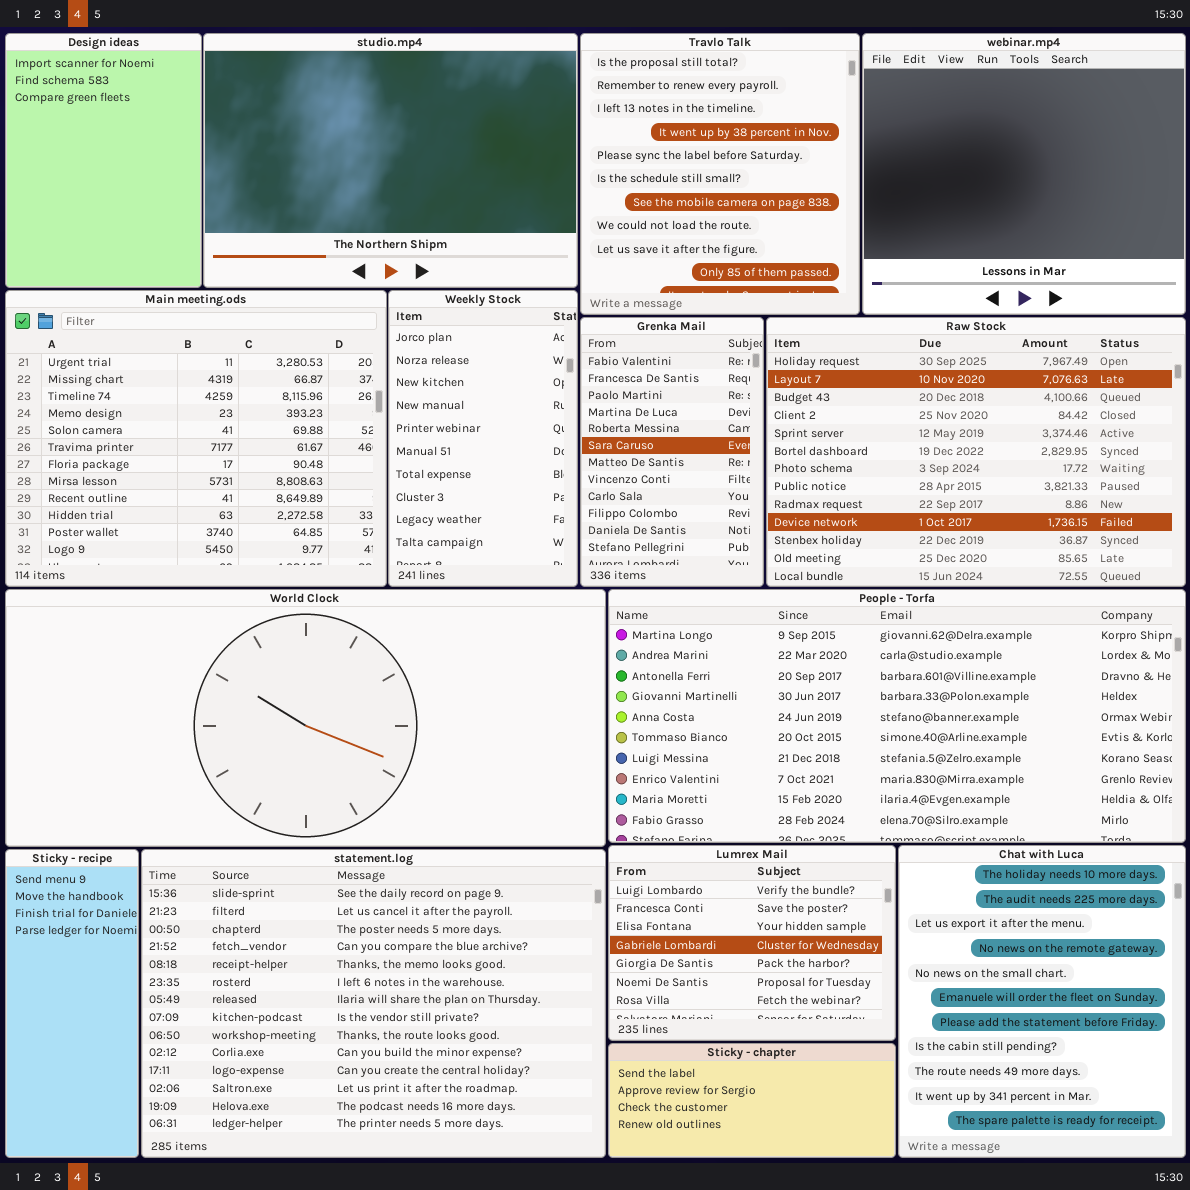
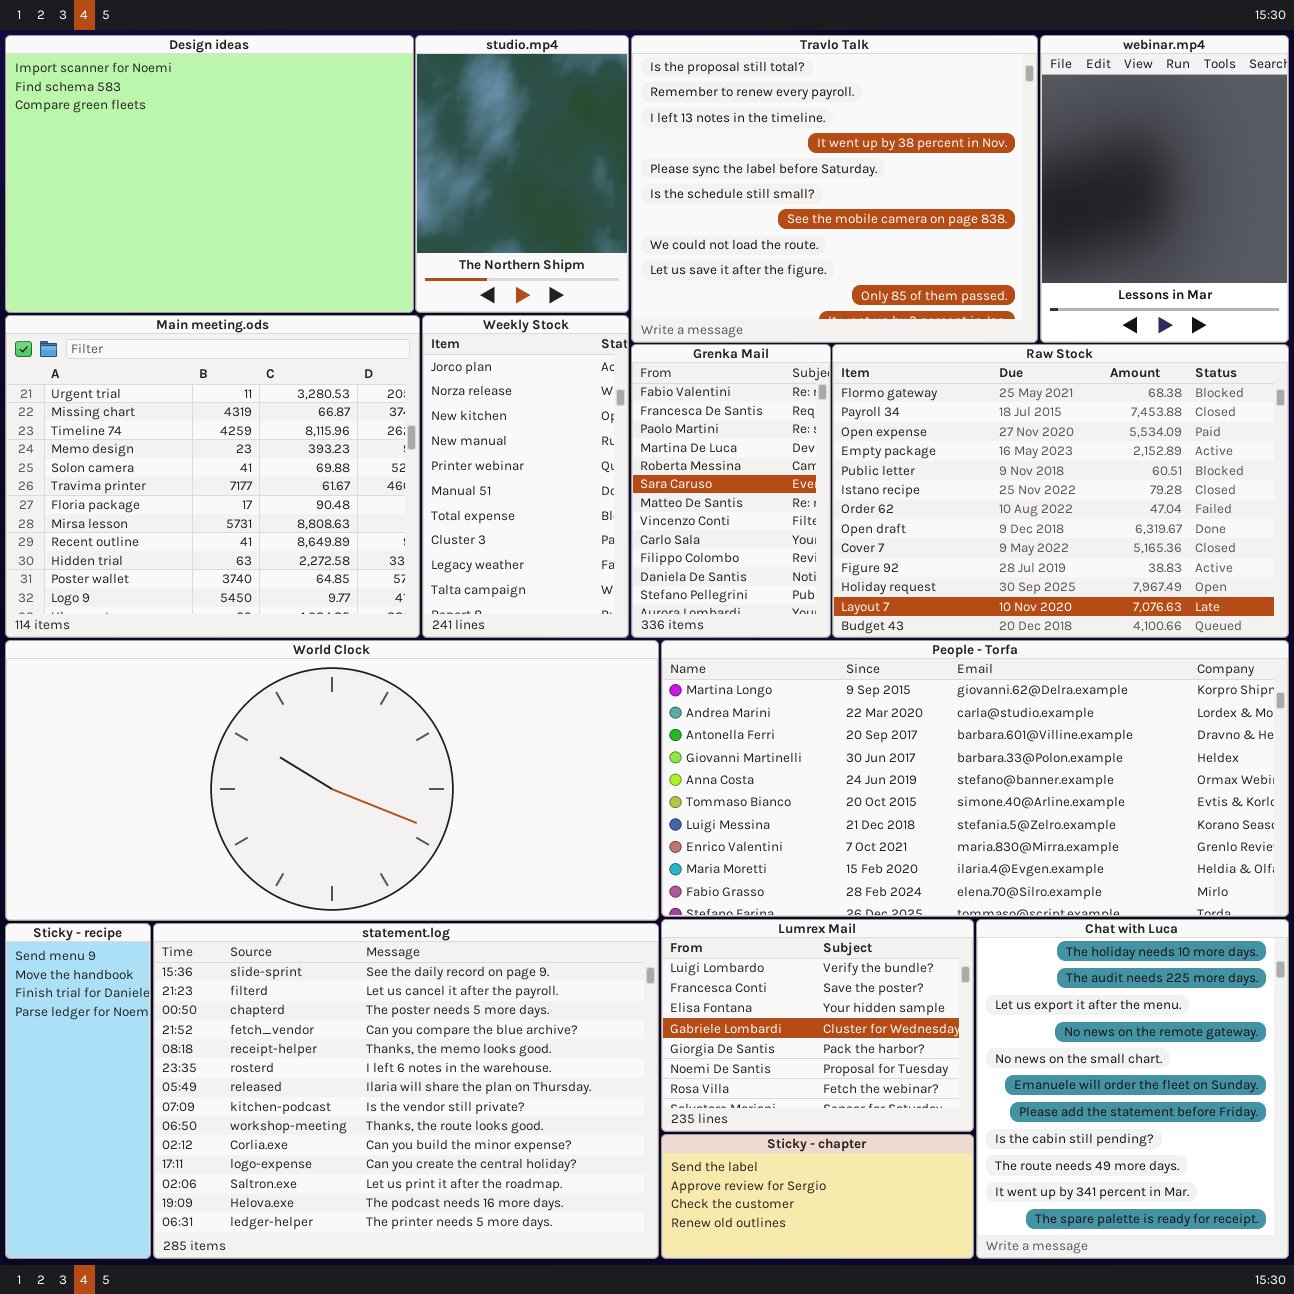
Design ideas: [5,33,202,288] -> [5,35,414,313], resized
studio.mp4: [203,33,578,288] -> [415,35,629,313], resized
Travlo Talk: [580,33,860,315] -> [631,35,1038,343], resized
webinar.mp4: [862,33,1186,315] -> [1040,35,1289,343], resized
Raw Stock: [766,317,1186,587] -> [832,344,1289,638], scrolled up 10 rows

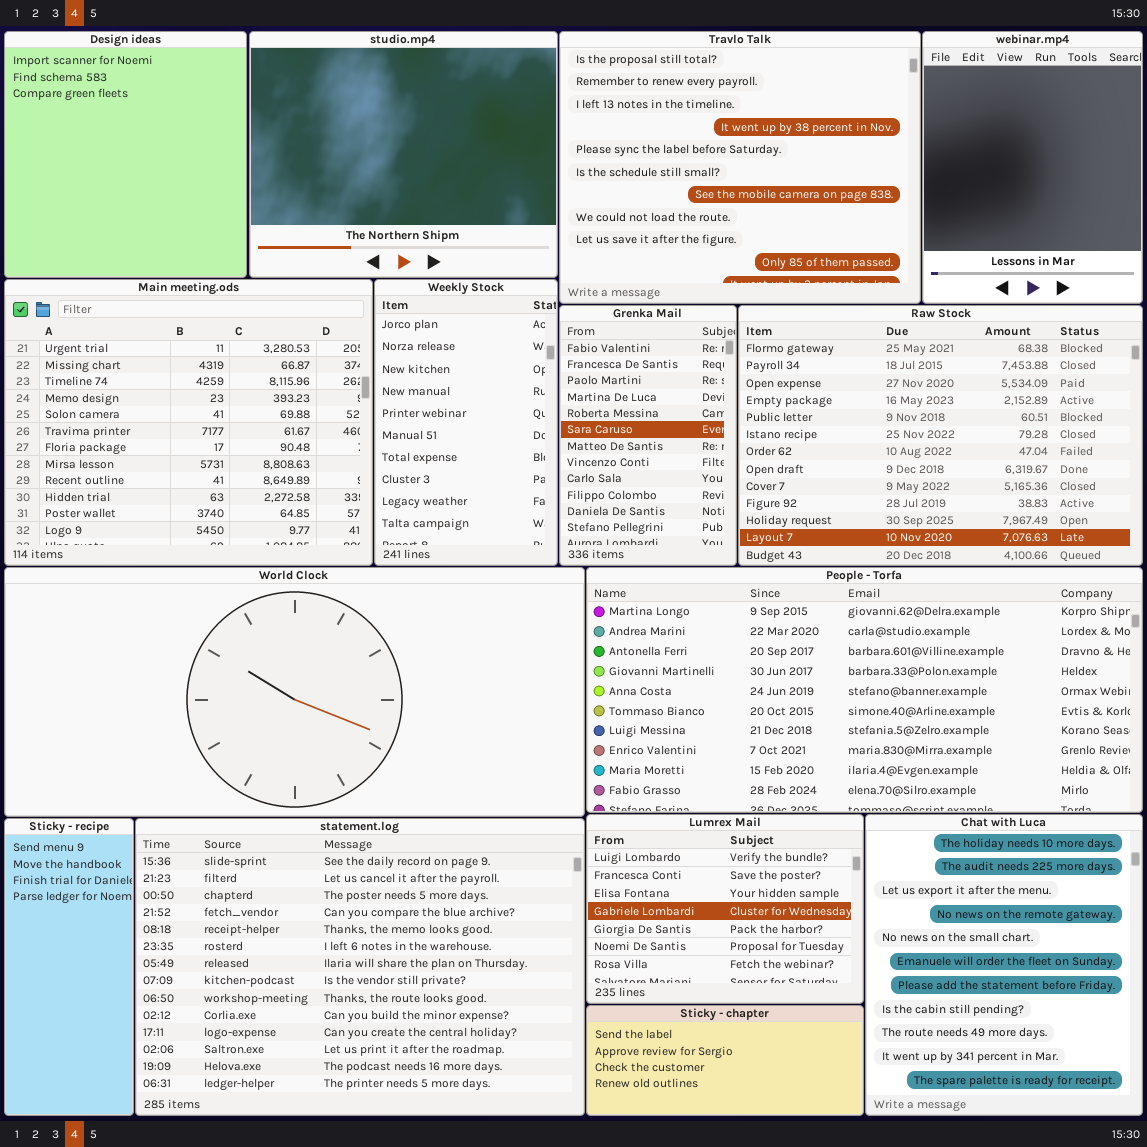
Design ideas: [5,35,414,313] -> [4,31,247,278], resized
studio.mp4: [415,35,629,313] -> [249,31,558,278], resized

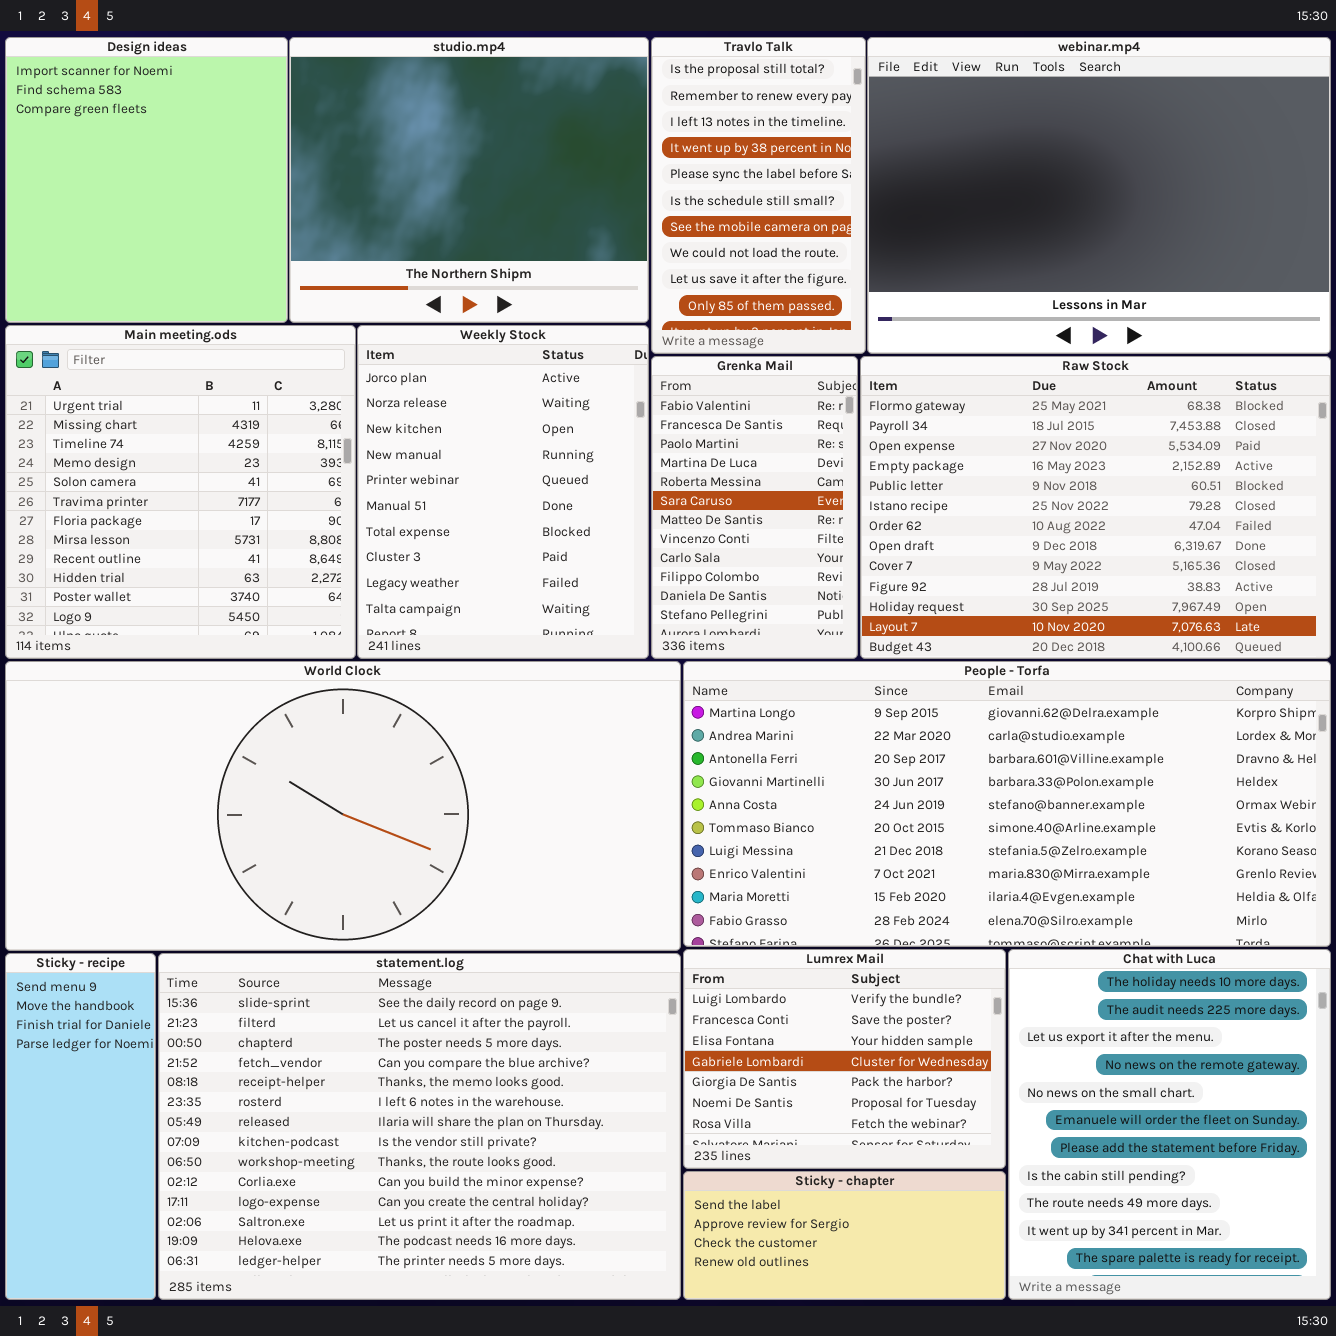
Travlo Talk: [559,31,921,304] -> [651,37,866,354], resized
webinar.mp4: [922,31,1143,304] -> [867,37,1331,354], resized
Main meeting.ods: [4,279,373,566] -> [5,325,356,659], resized
Weekly Stock: [374,279,558,566] -> [357,325,649,659], resized

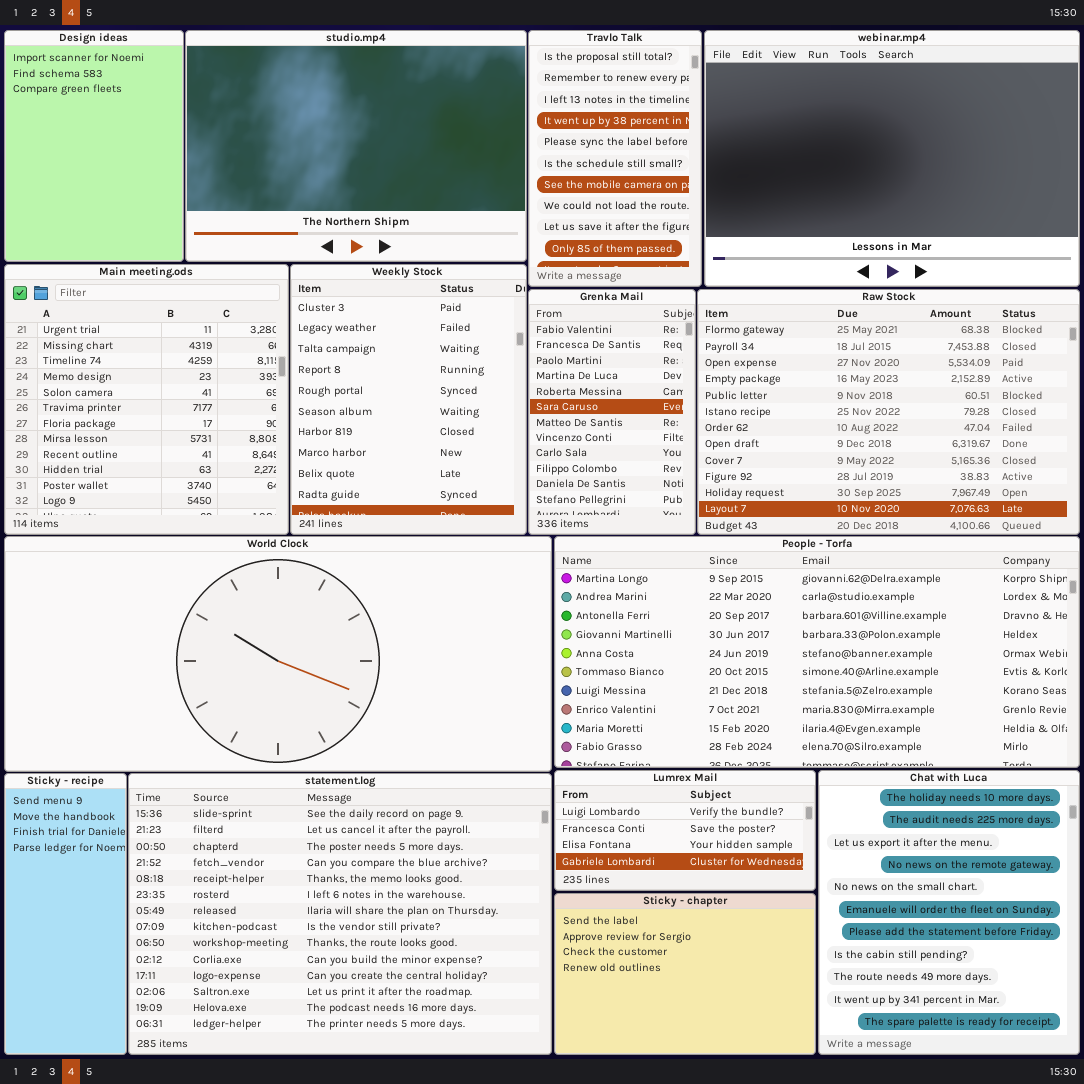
Design ideas: [5,37,288,323] -> [4,30,184,262], resized
studio.mp4: [289,37,649,323] -> [185,30,527,262], resized
Weekly Stock: [357,325,649,659] -> [290,264,527,535], scrolled down 7 rows
Lumrex Mail: [683,949,1006,1169] -> [554,770,816,891], resized
Sticky - chapter: [683,1171,1006,1300] -> [554,893,816,1055], resized

